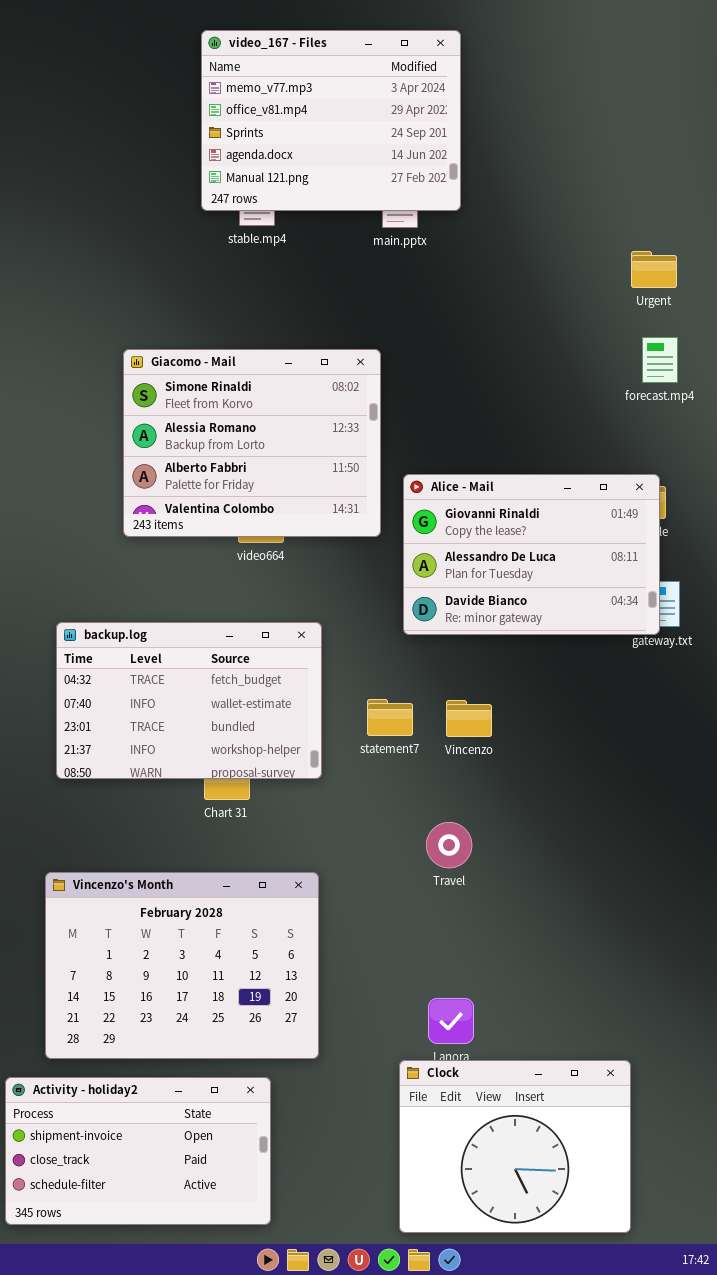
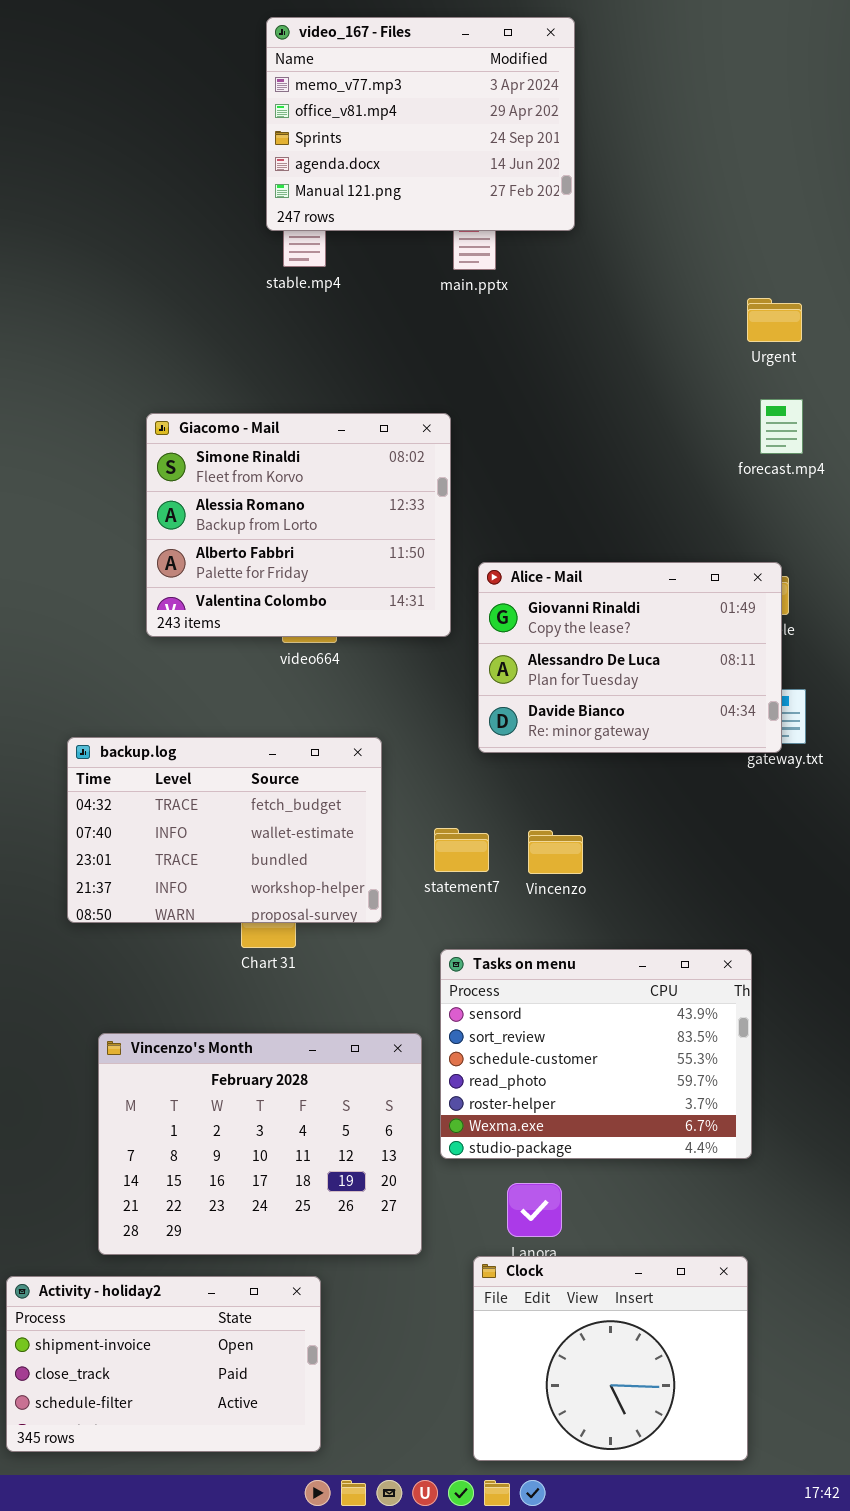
video_167 - Files: [201,30,461,211] -> [266,17,575,231], moved
Tasks on menu: none -> [440,949,752,1159], opened
Vincenzo's Month: [45,872,319,1059] -> [98,1033,422,1255], moved

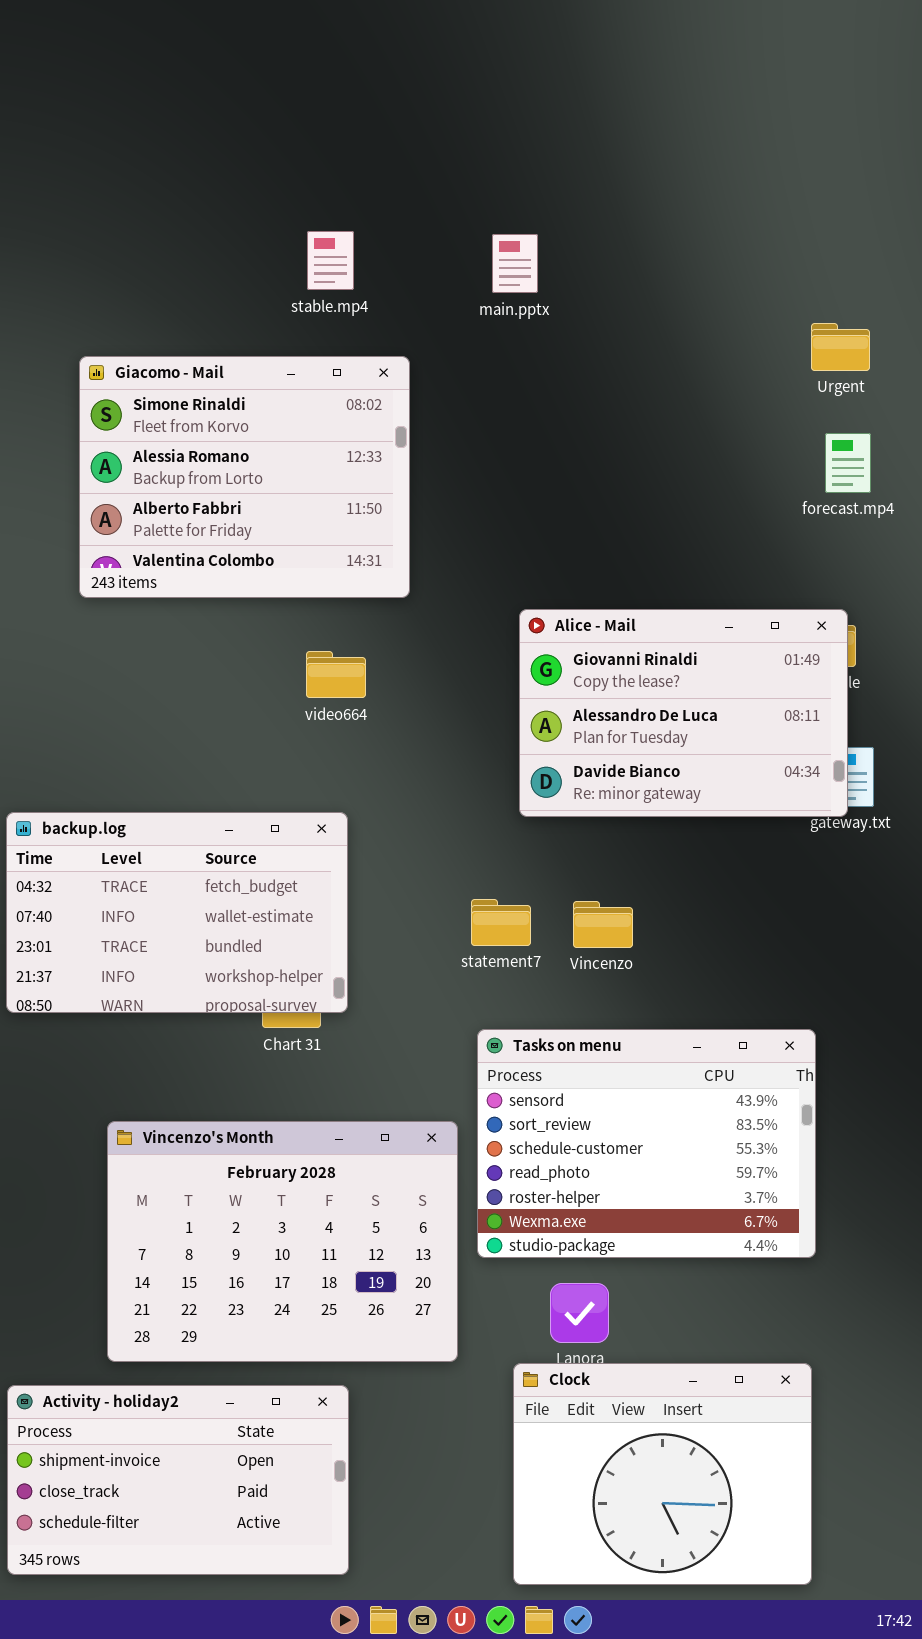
video_167 - Files: [266,17,575,231] -> none, closed
Giacomo - Mail: [146,413,451,637] -> [79,356,410,598], moved
backup.log: [67,737,382,923] -> [6,812,348,1013], moved

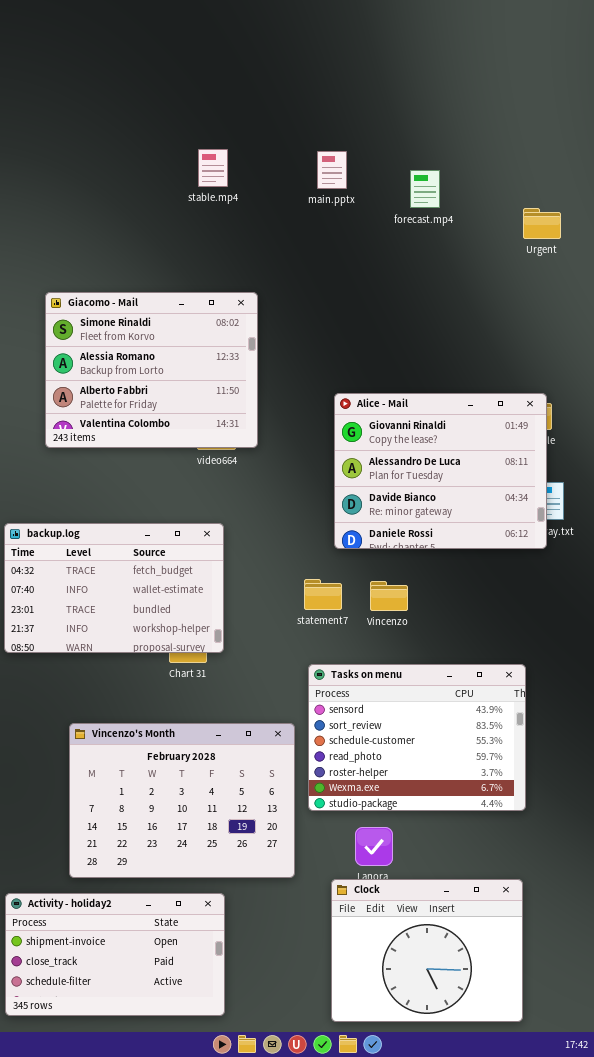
Giacomo - Mail: [79,356,410,598] -> [45,292,258,448], moved
forecast.mp4: [825,433,871,493] -> [410,170,440,208], moved
Alice - Mail: [519,609,848,817] -> [334,393,547,549], resized

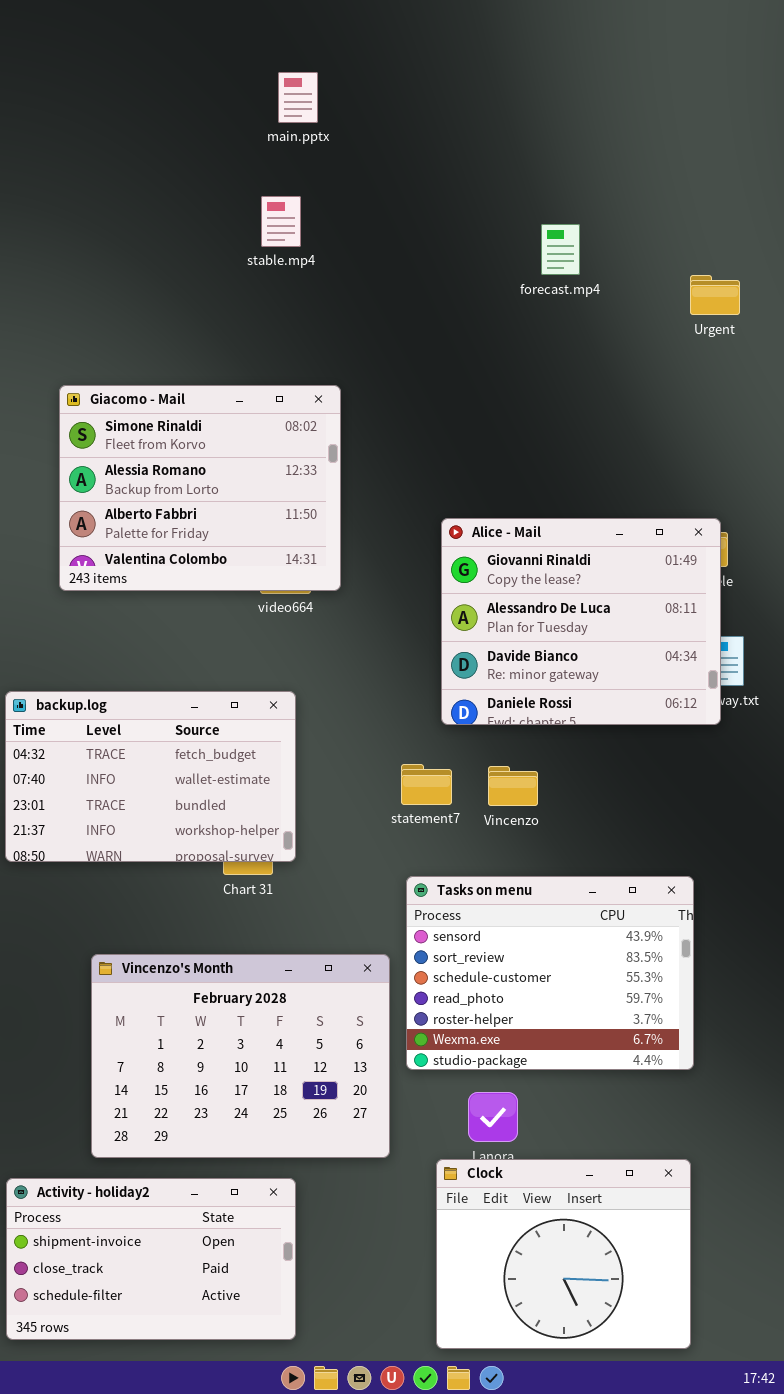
main.pptx: [317,151,347,189] -> [278,72,318,123], moved

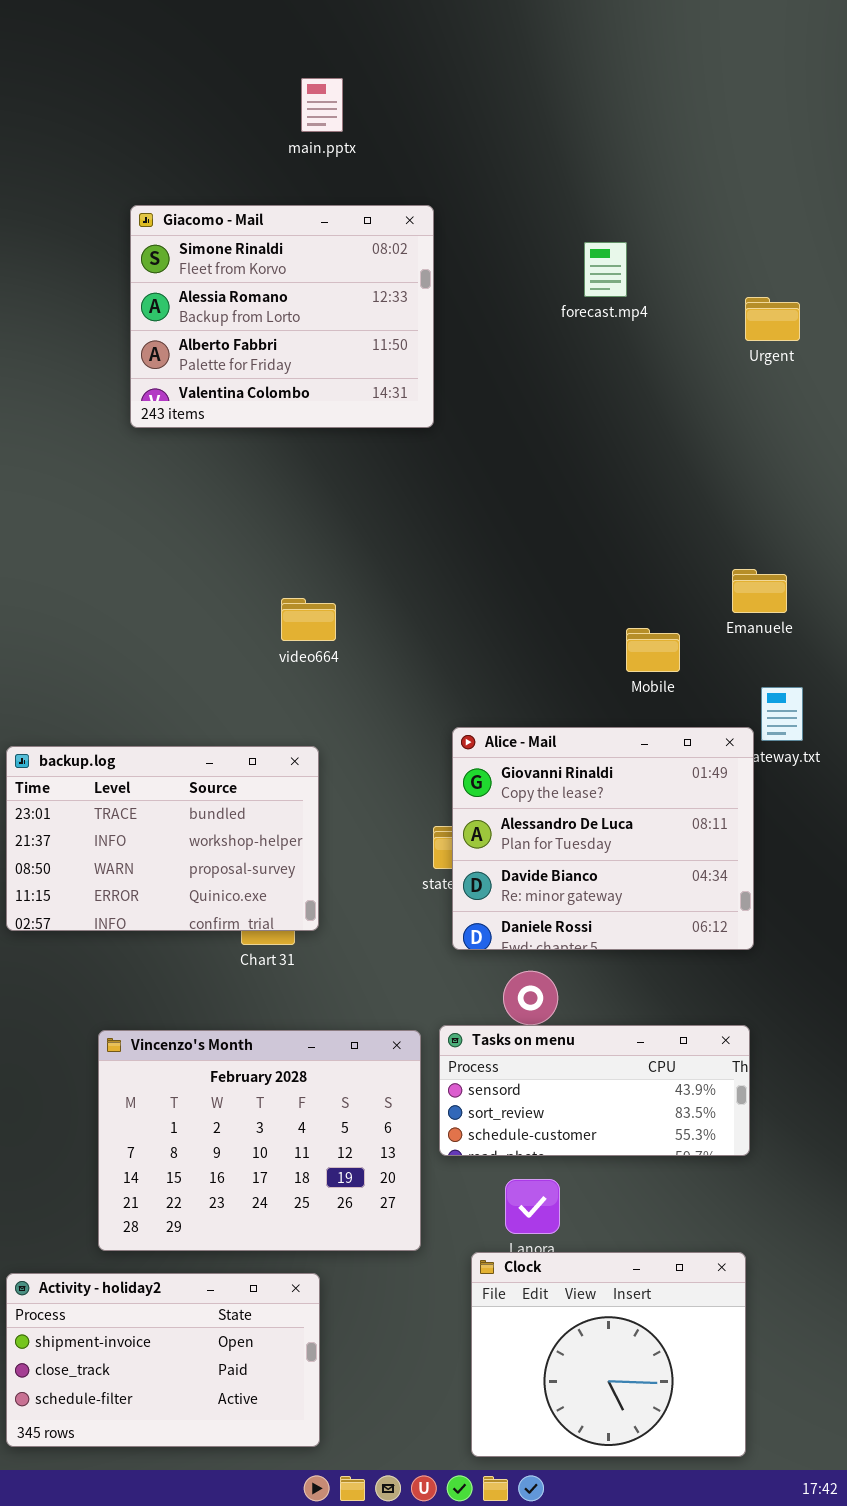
Giacomo - Mail: [59,385,341,591] -> [130,205,434,428], moved
Alice - Mail: [441,518,721,725] -> [452,727,754,950], moved
backup.log: [5,691,296,862] -> [6,746,319,931], scrolled down 2 rows
Tasks on menu: [406,876,694,1070] -> [439,1025,750,1156], resized

